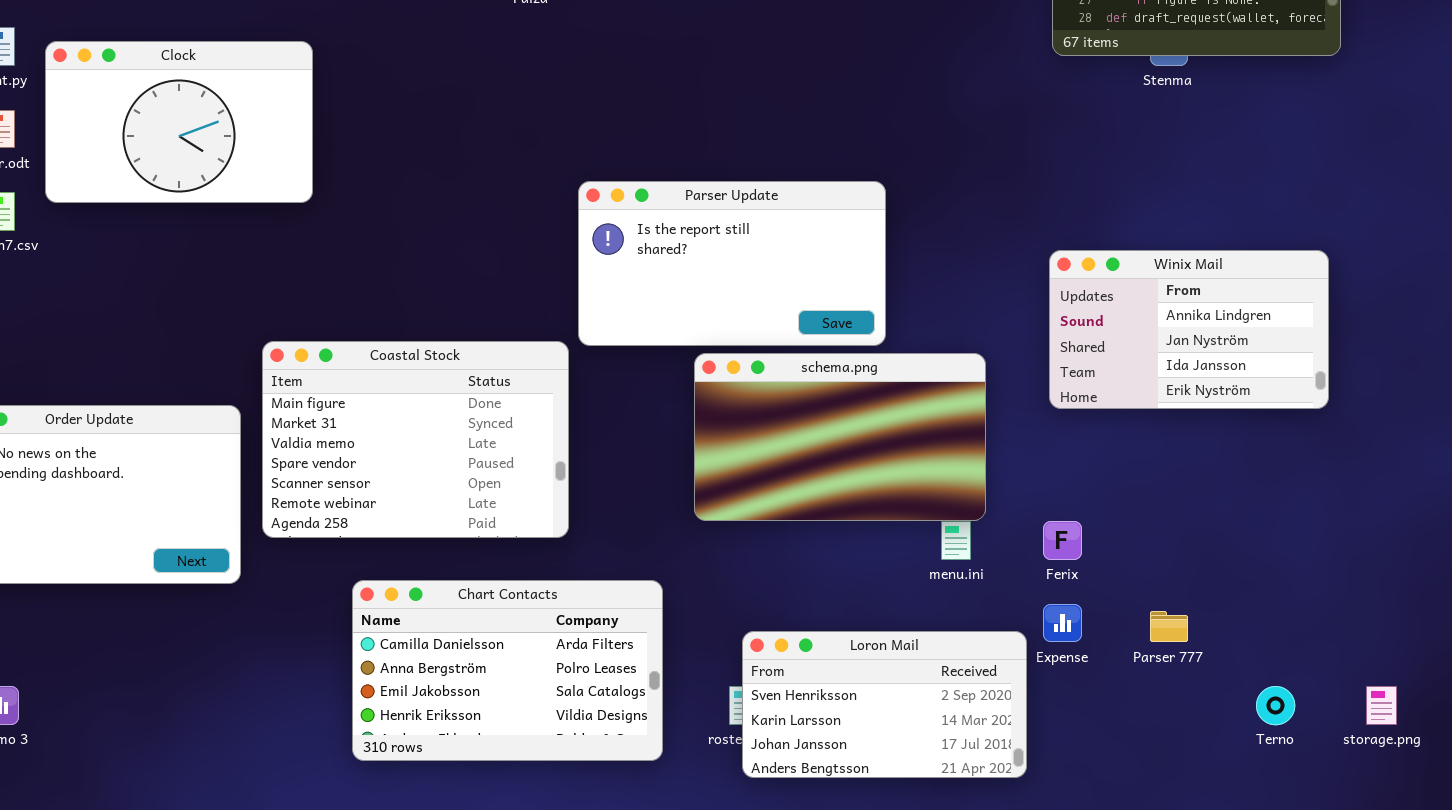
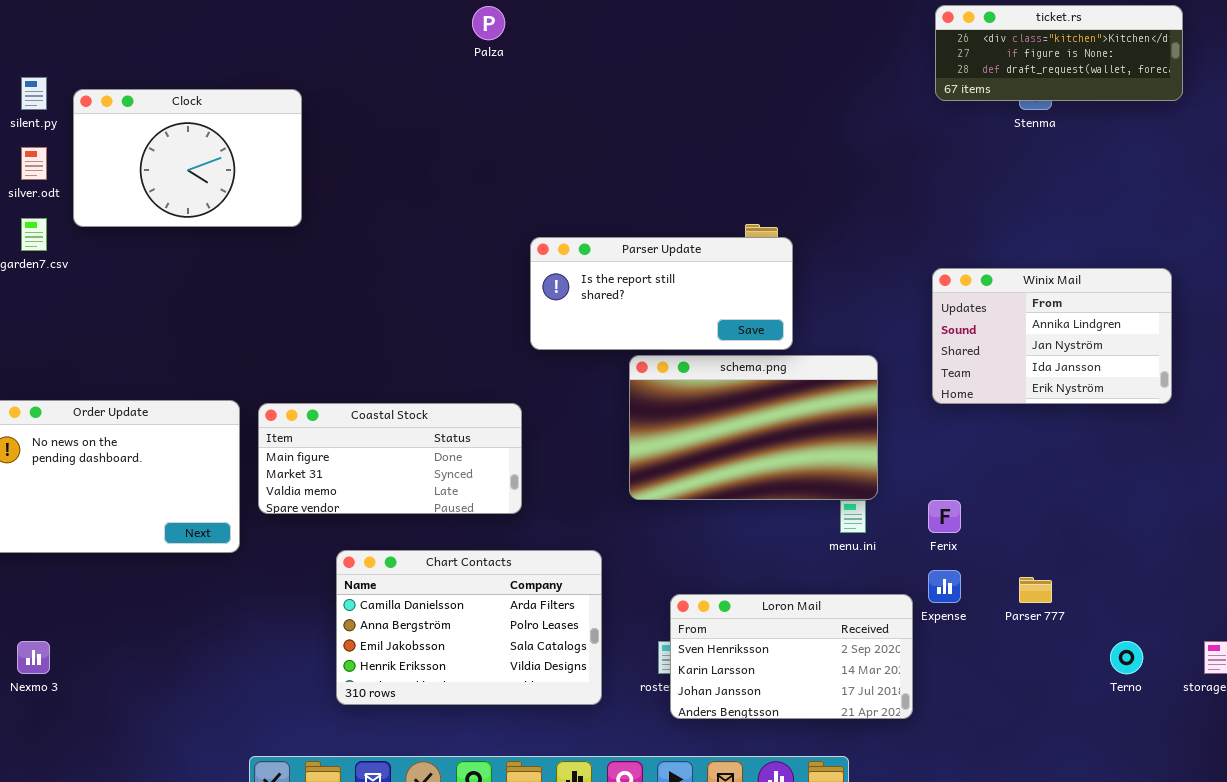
Parser Update: [578,181,886,346] -> [530,237,793,350], resized
Coastal Stock: [262,341,569,538] -> [258,403,522,514], resized

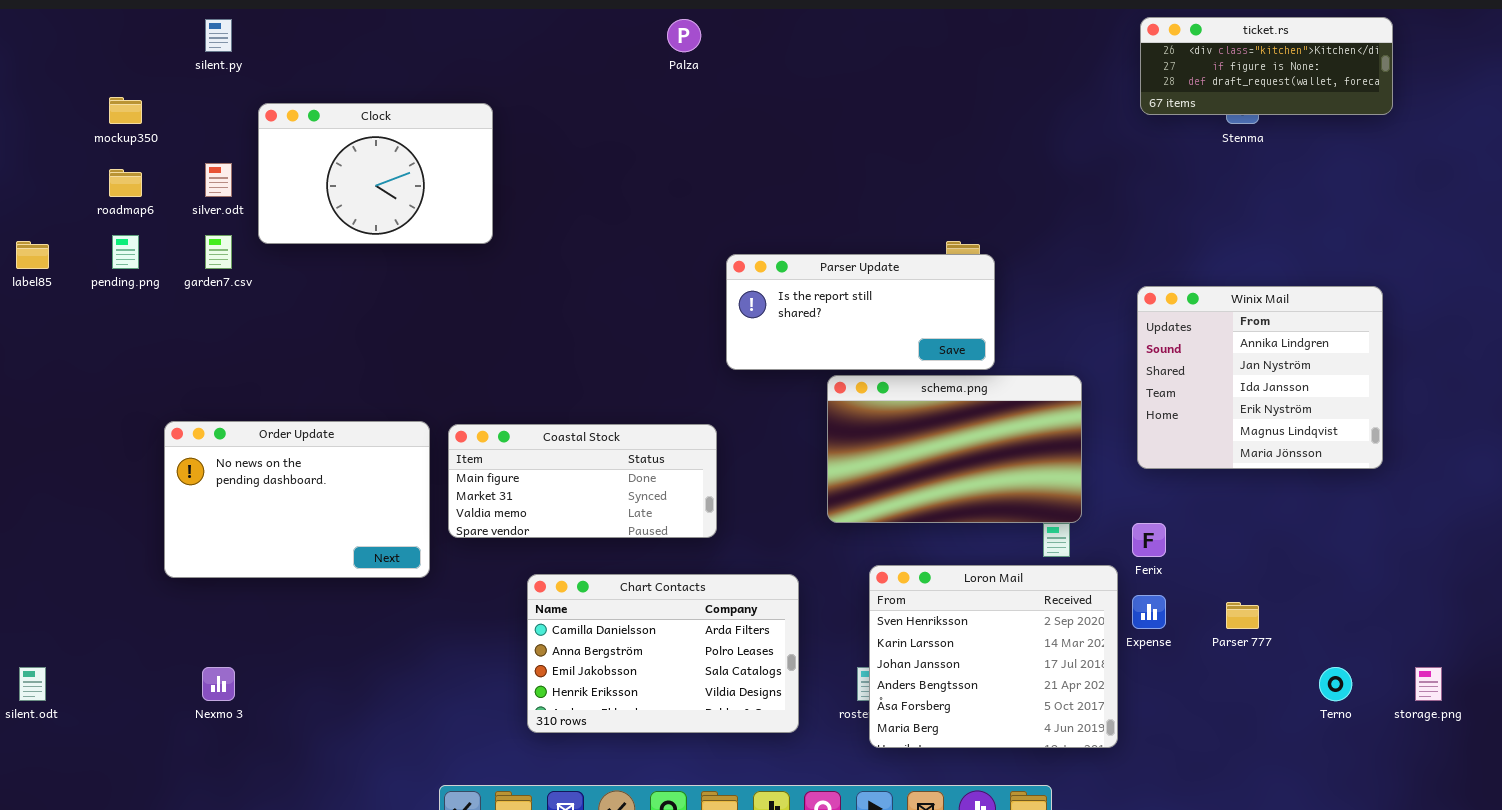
silent.py: [21,77,47,110] -> [205,19,232,52], moved
Winix Mail: [932,268,1172,404] -> [1137,286,1383,469], resized
Loron Mail: [670,594,913,719] -> [869,565,1118,748], resized

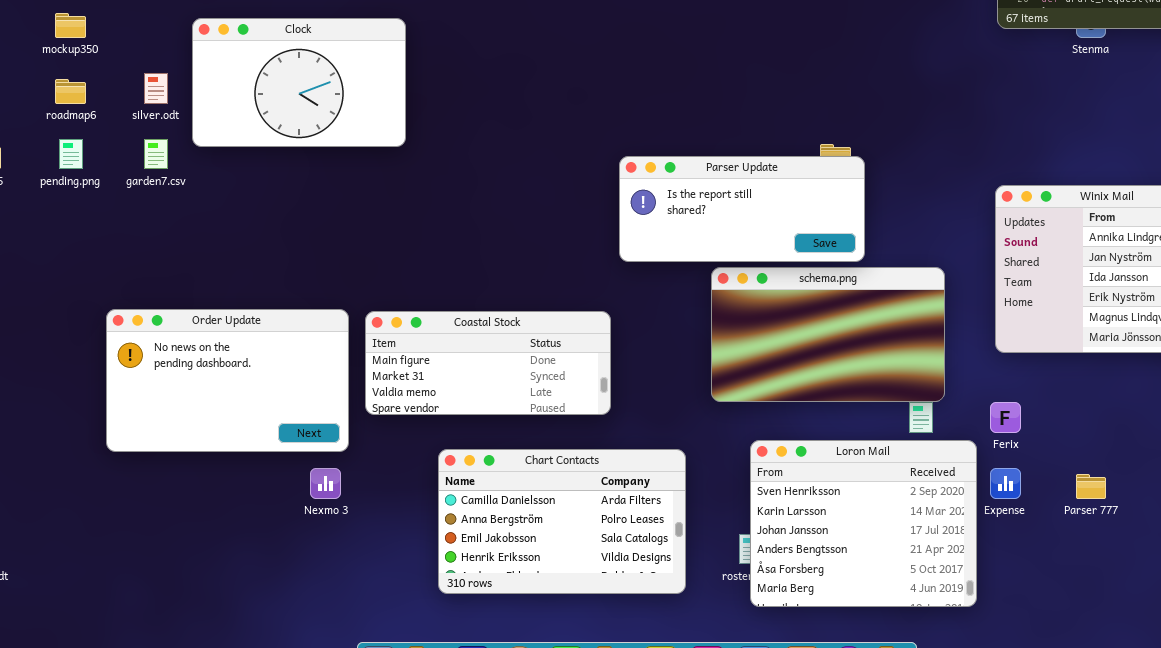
Nexmo 3: [202,667,235,701] -> [310,468,341,499], moved

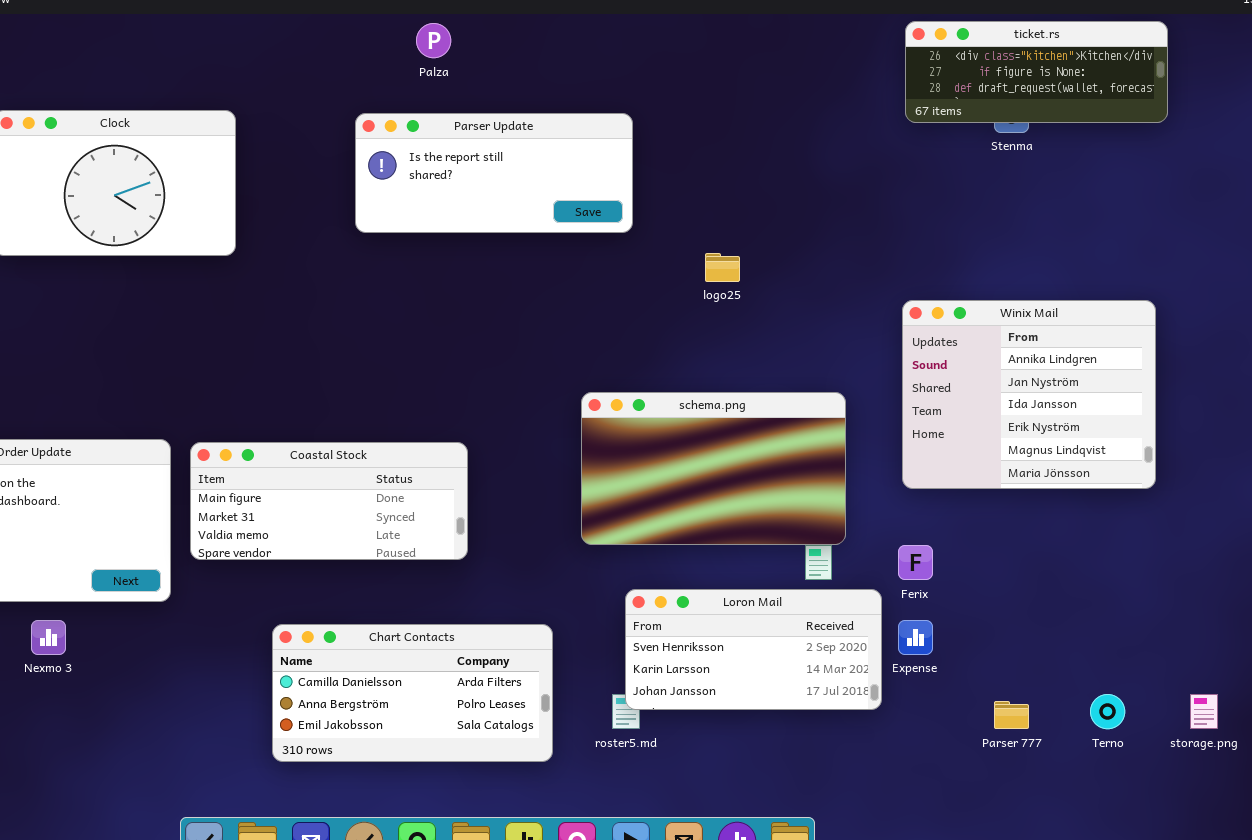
Parser Update: [619,156,865,262] -> [355,113,633,233], moved
Loron Mail: [750,440,977,607] -> [625,589,882,710], resized
Chart Contacts: [438,449,686,594] -> [272,624,553,762], resized
Nexmo 3: [310,468,341,499] -> [31,620,66,655], moved
Parser 777: [1076,474,1106,499] -> [994,701,1029,729], moved

